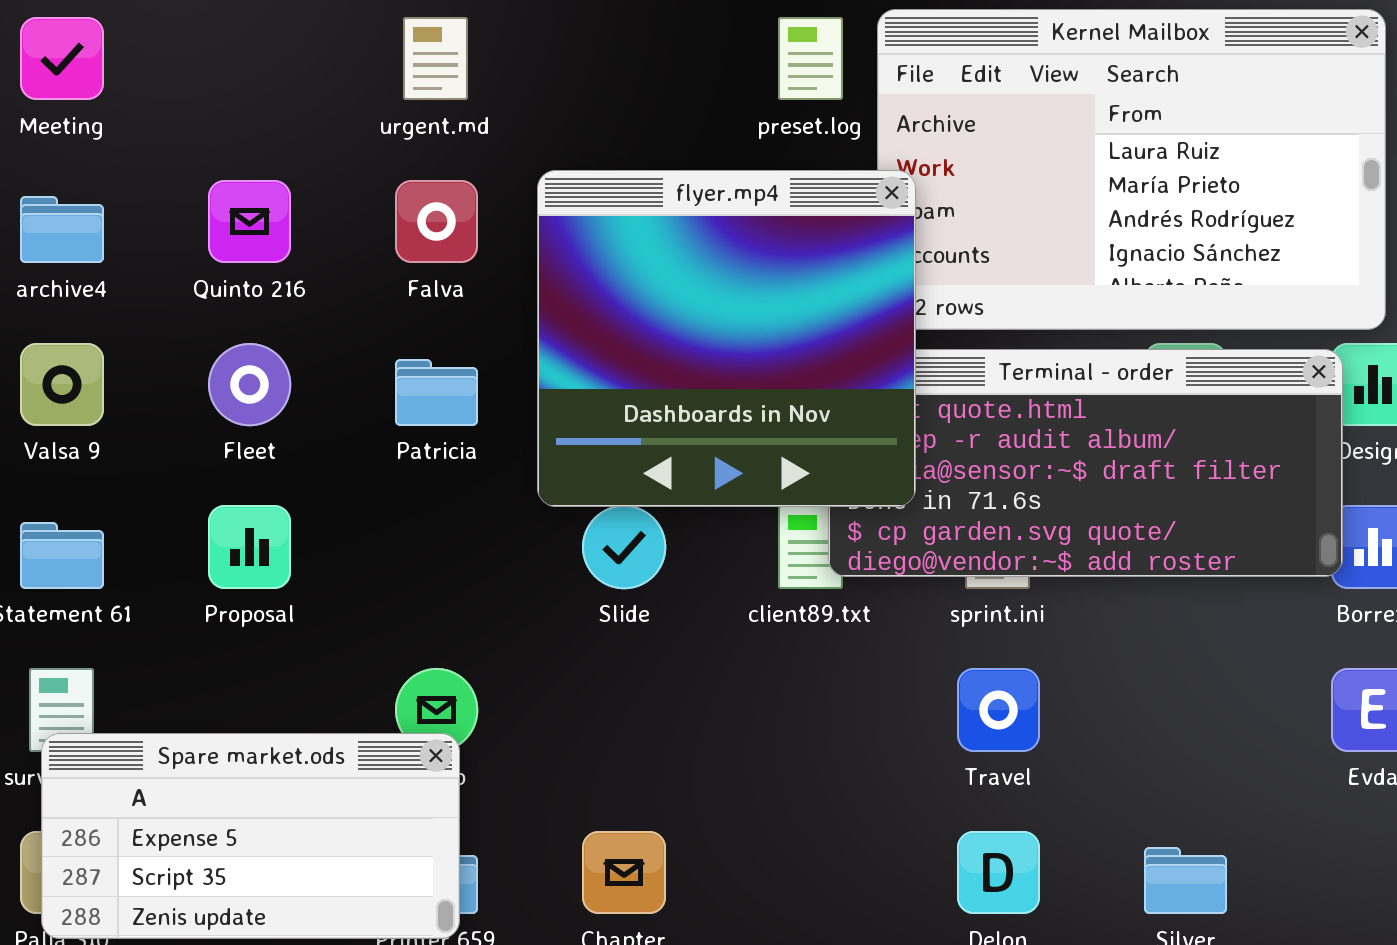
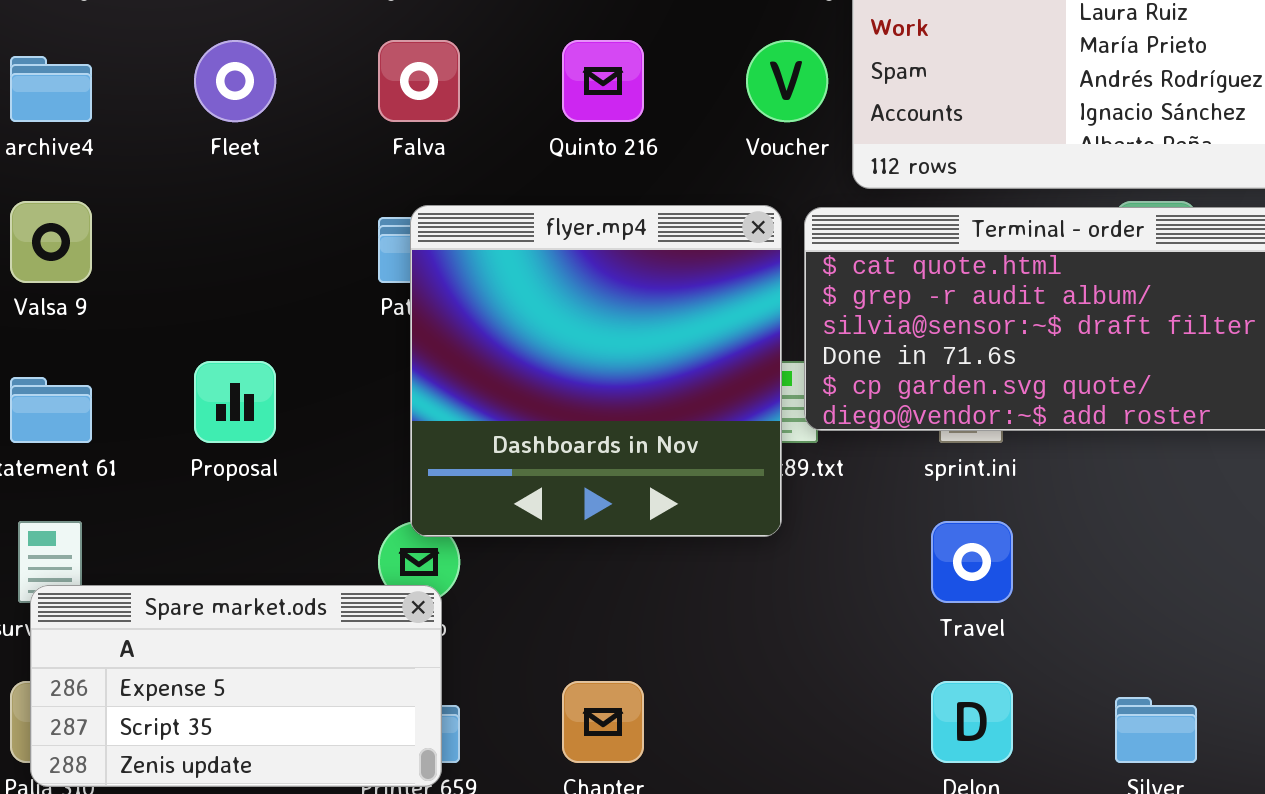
flyer.mp4: [537,170,916,507] -> [410,205,782,537], moved
Quinto 216: [208,180,291,263] -> [562,40,644,122], moved
Fleet: [208,343,291,426] -> [194,40,276,122], moved

